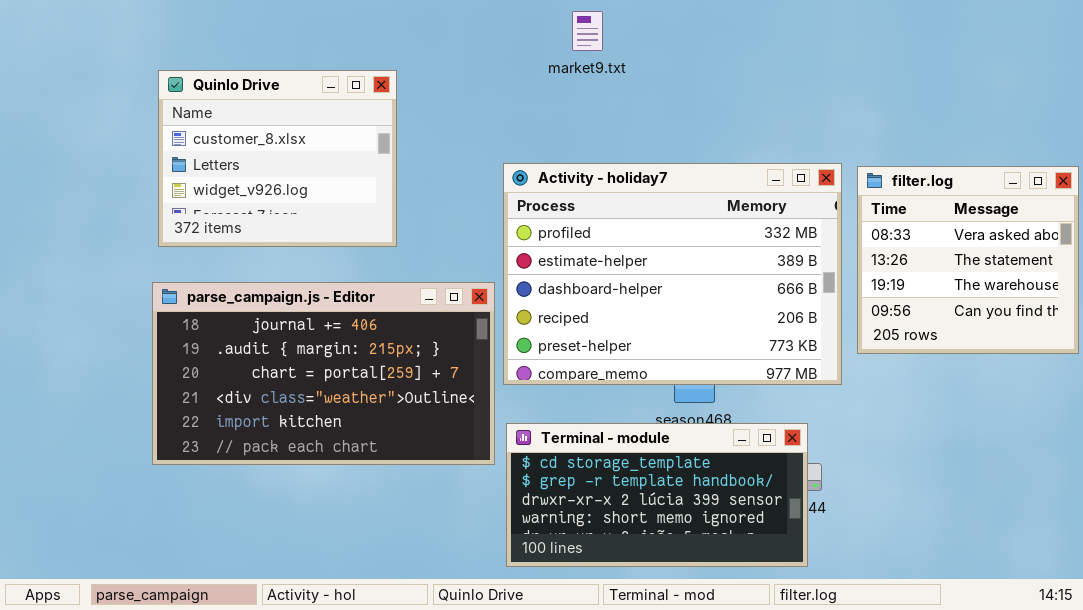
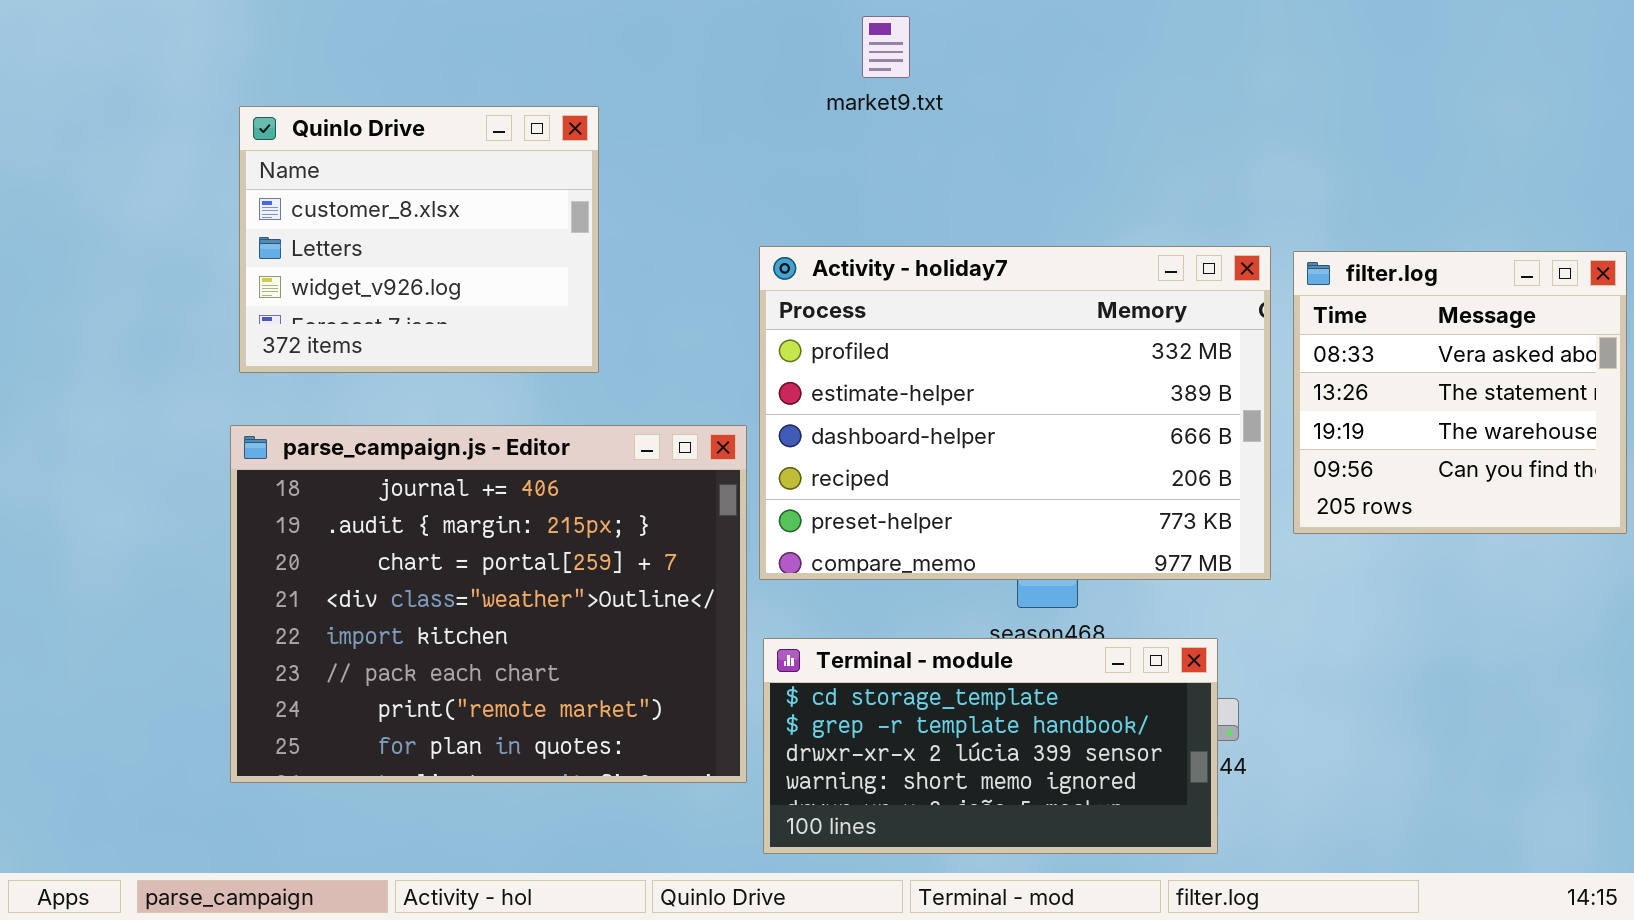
parse_campaign.js - Editor: [152,282,495,465] -> [230,425,747,783], resized

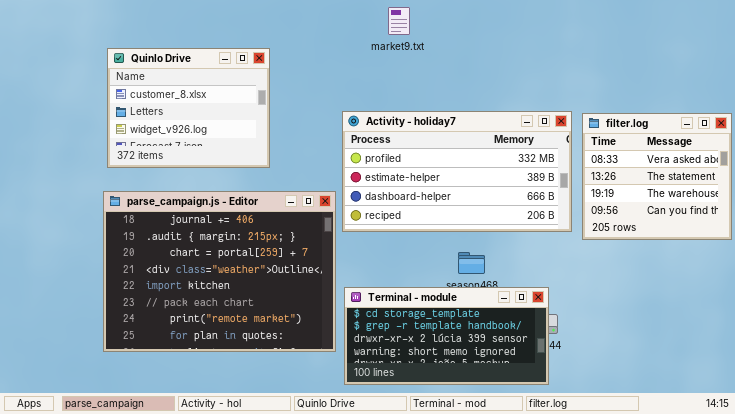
Activity - holiday7: [759,246,1271,580] -> [342,111,572,232], resized

